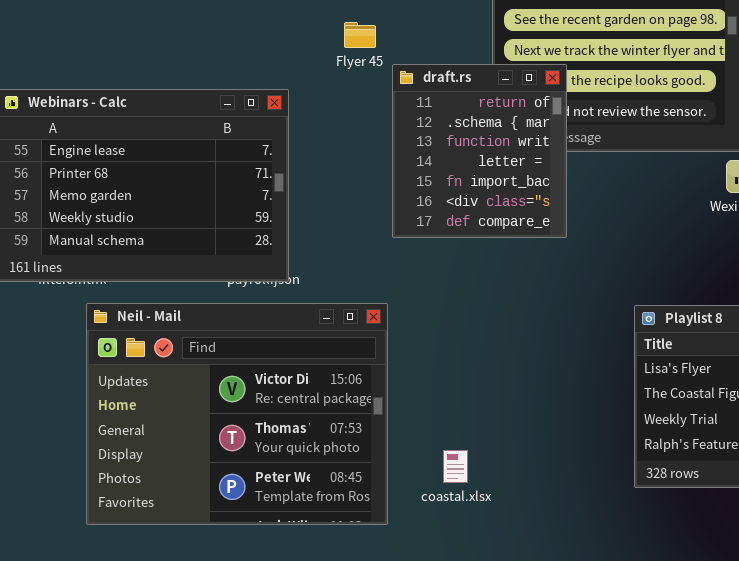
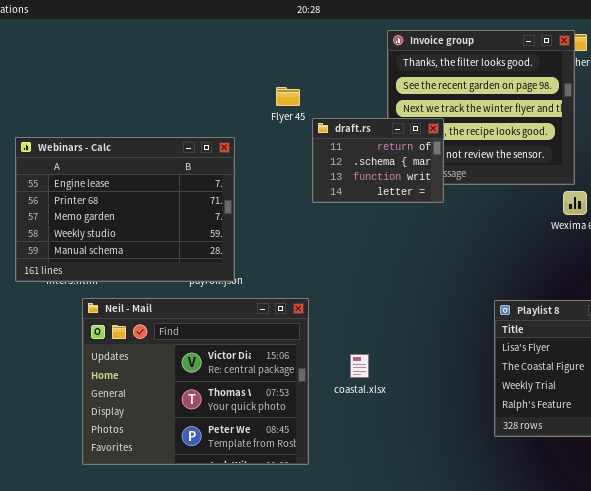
draft.rs: [392,64,567,238] -> [312,118,444,203], resized
coastal.xlsx: [443,450,468,483] -> [350,354,369,378], moved

